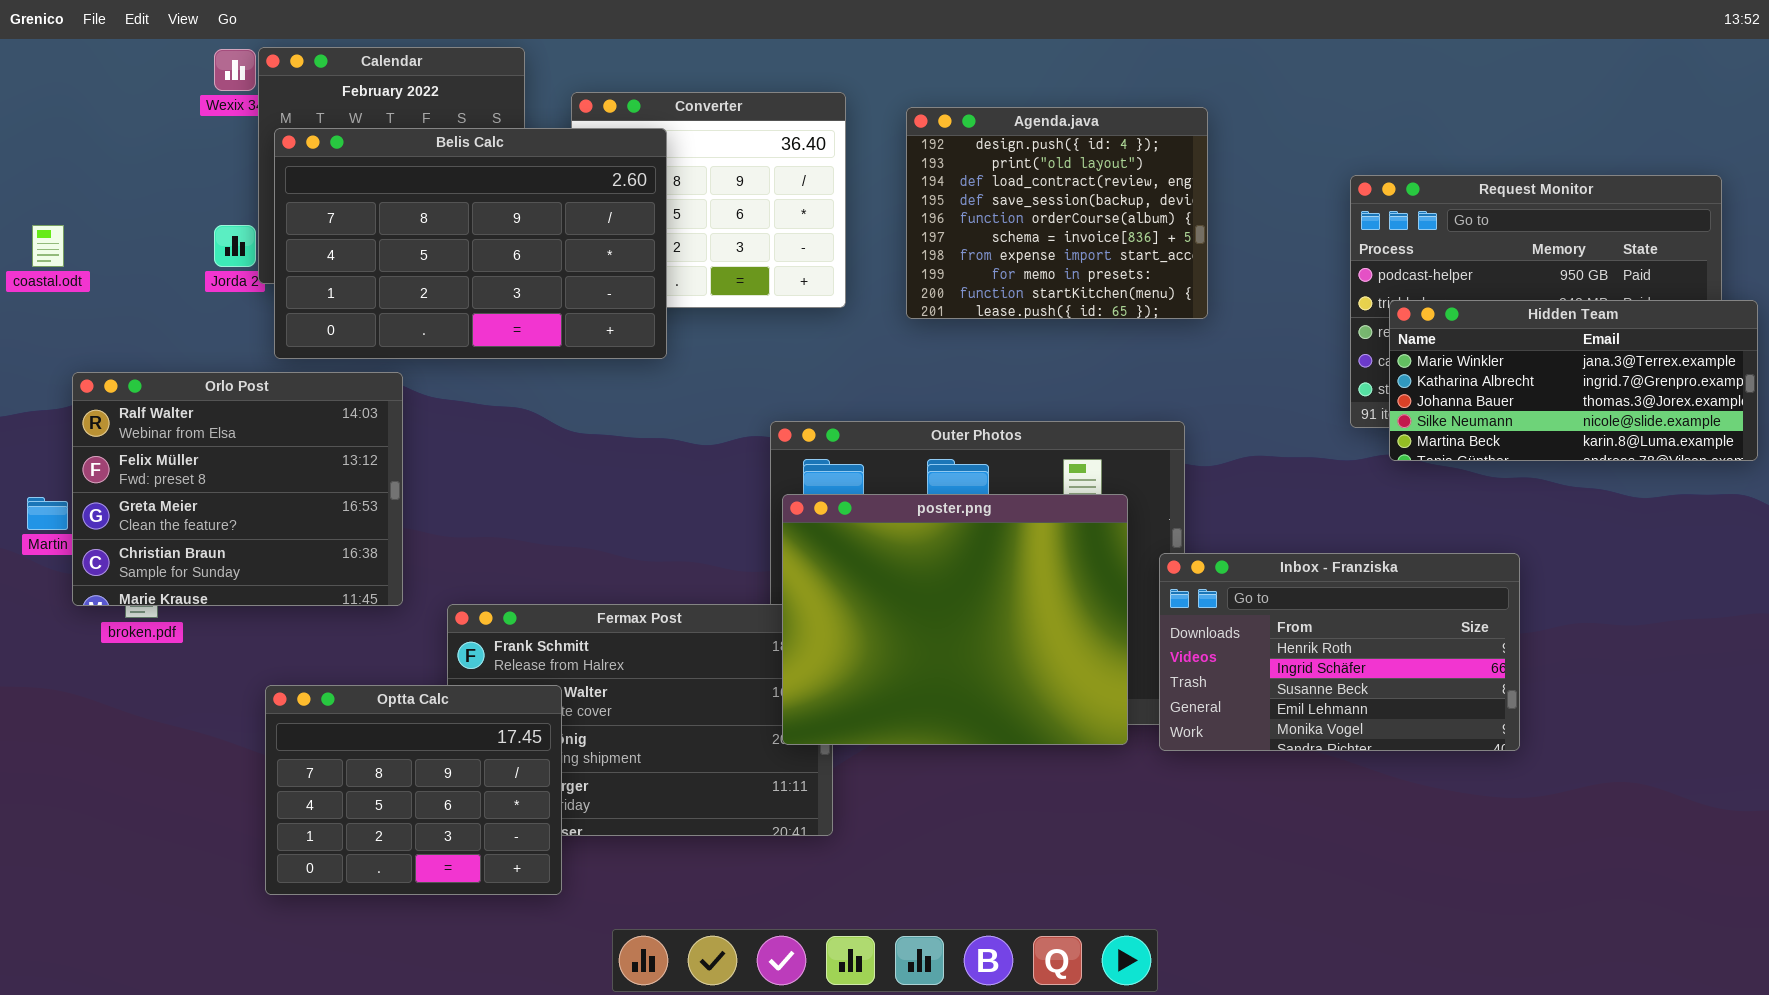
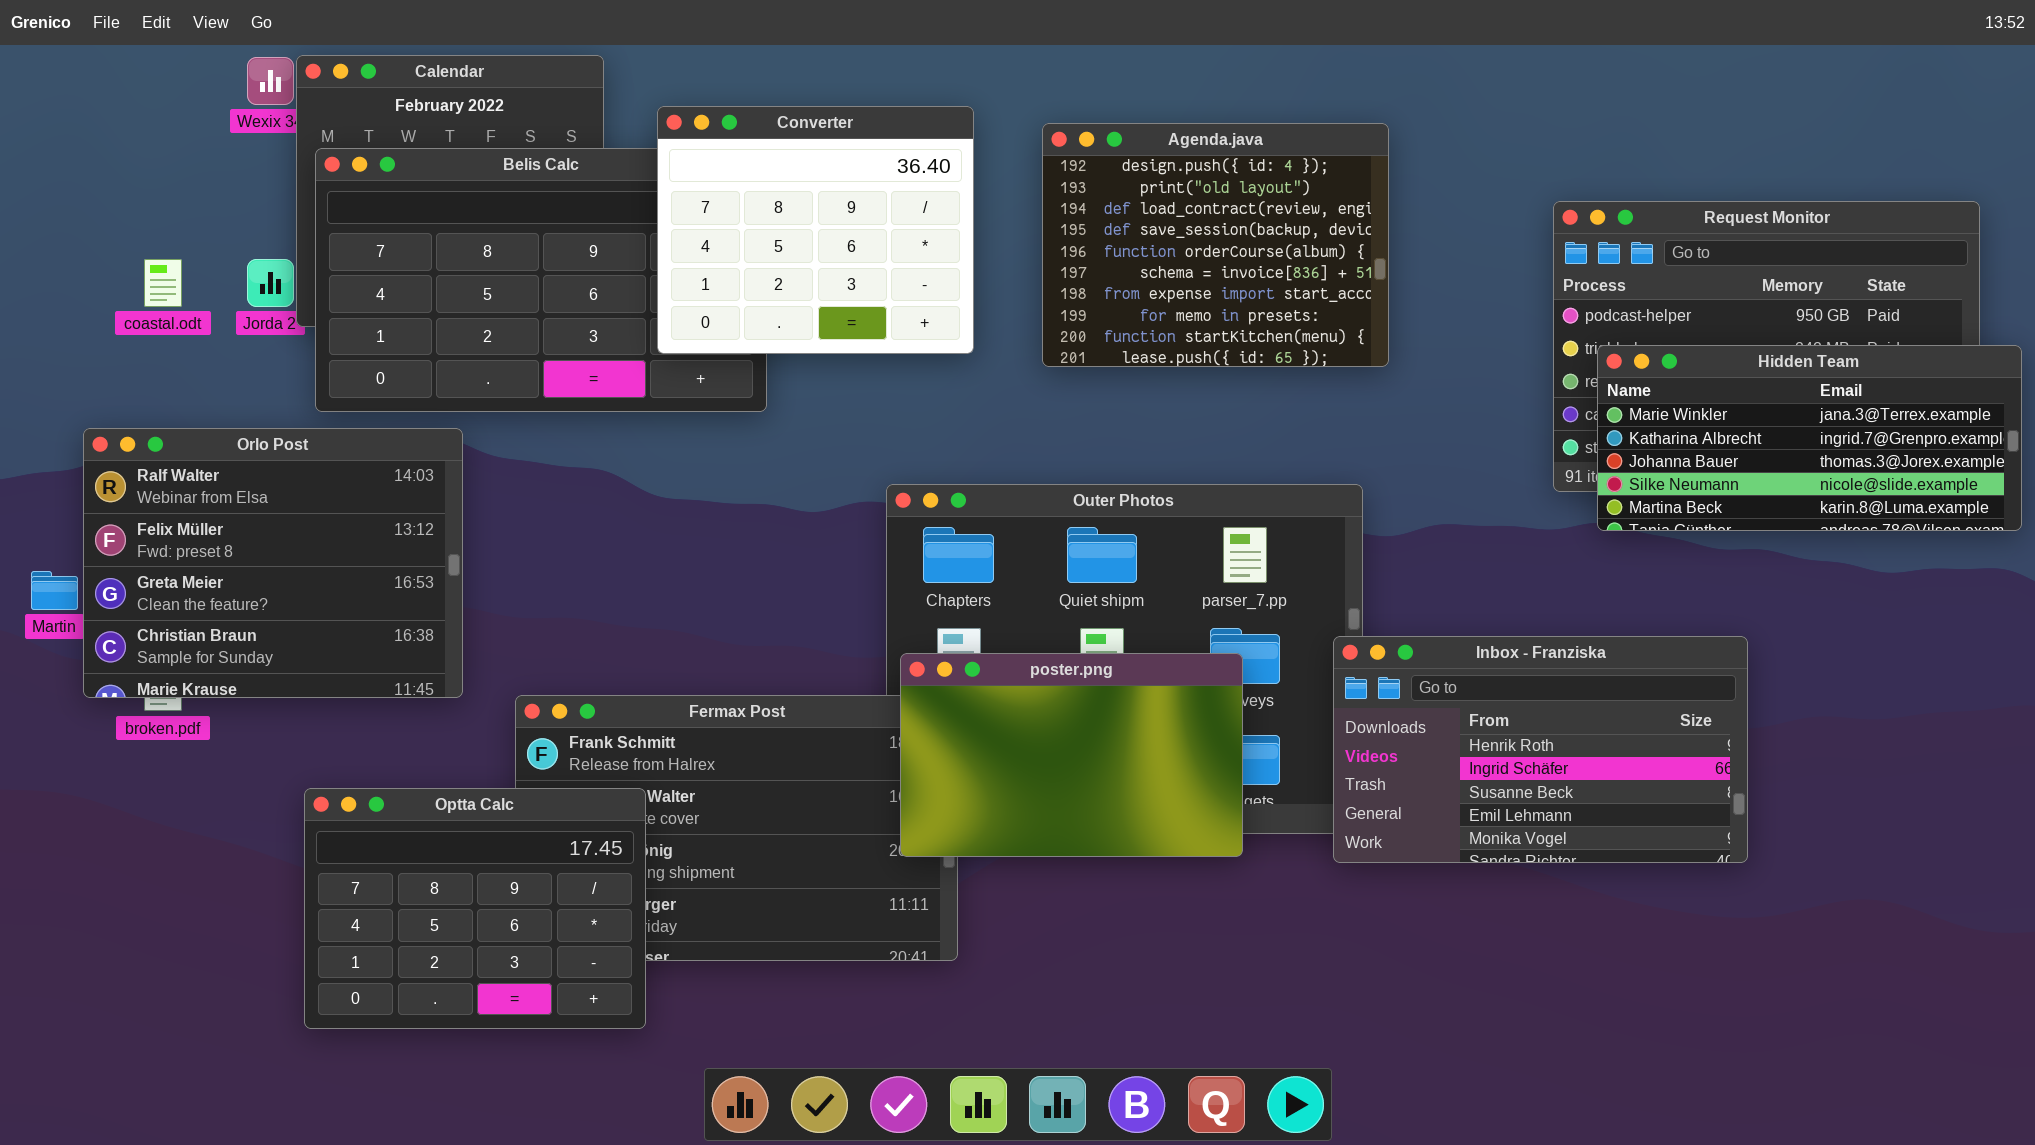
Converter: [571,92,846,308] -> [657,106,974,354], raised
coastal.odt: [32,225,64,267] -> [144,259,182,307], moved
poster.png: [782,494,1128,745] -> [900,653,1243,857], resized

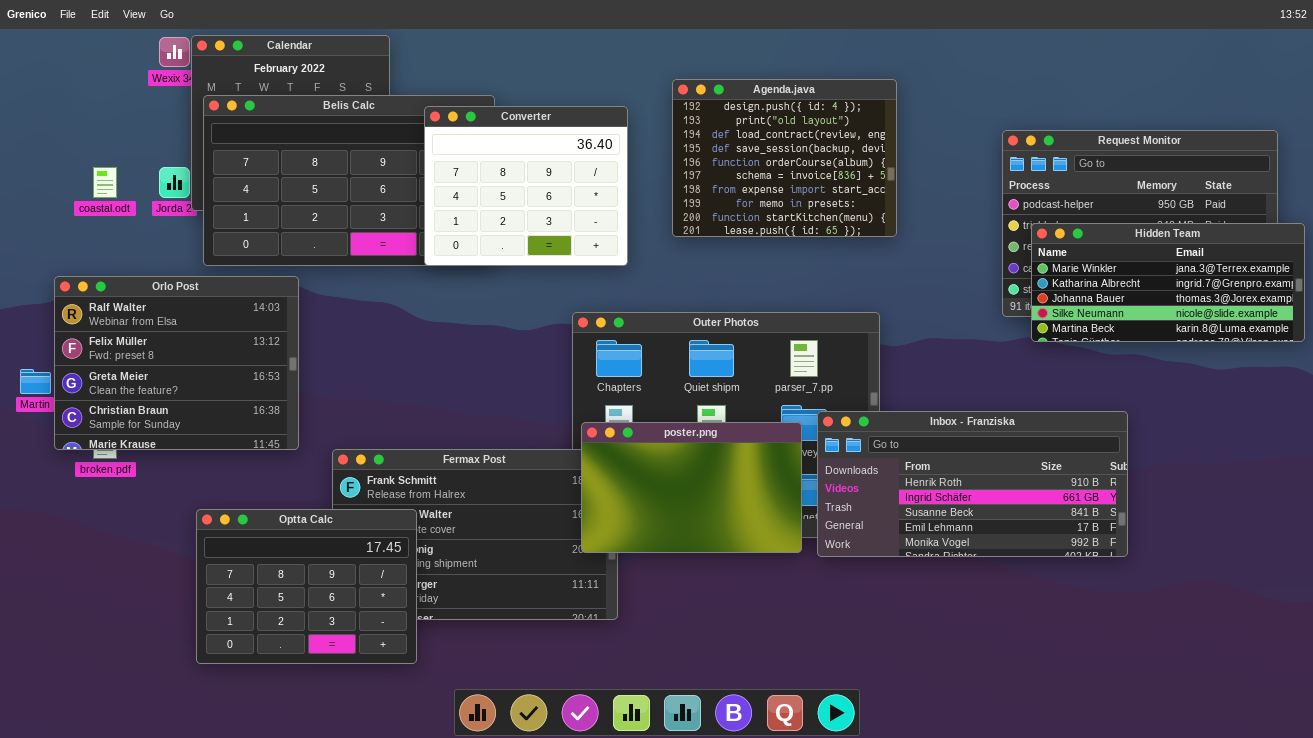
Converter: [657,106,974,354] -> [424,106,628,266], moved
Inbox - Franziska: [1333,636,1748,863] -> [817,411,1128,557], resized

